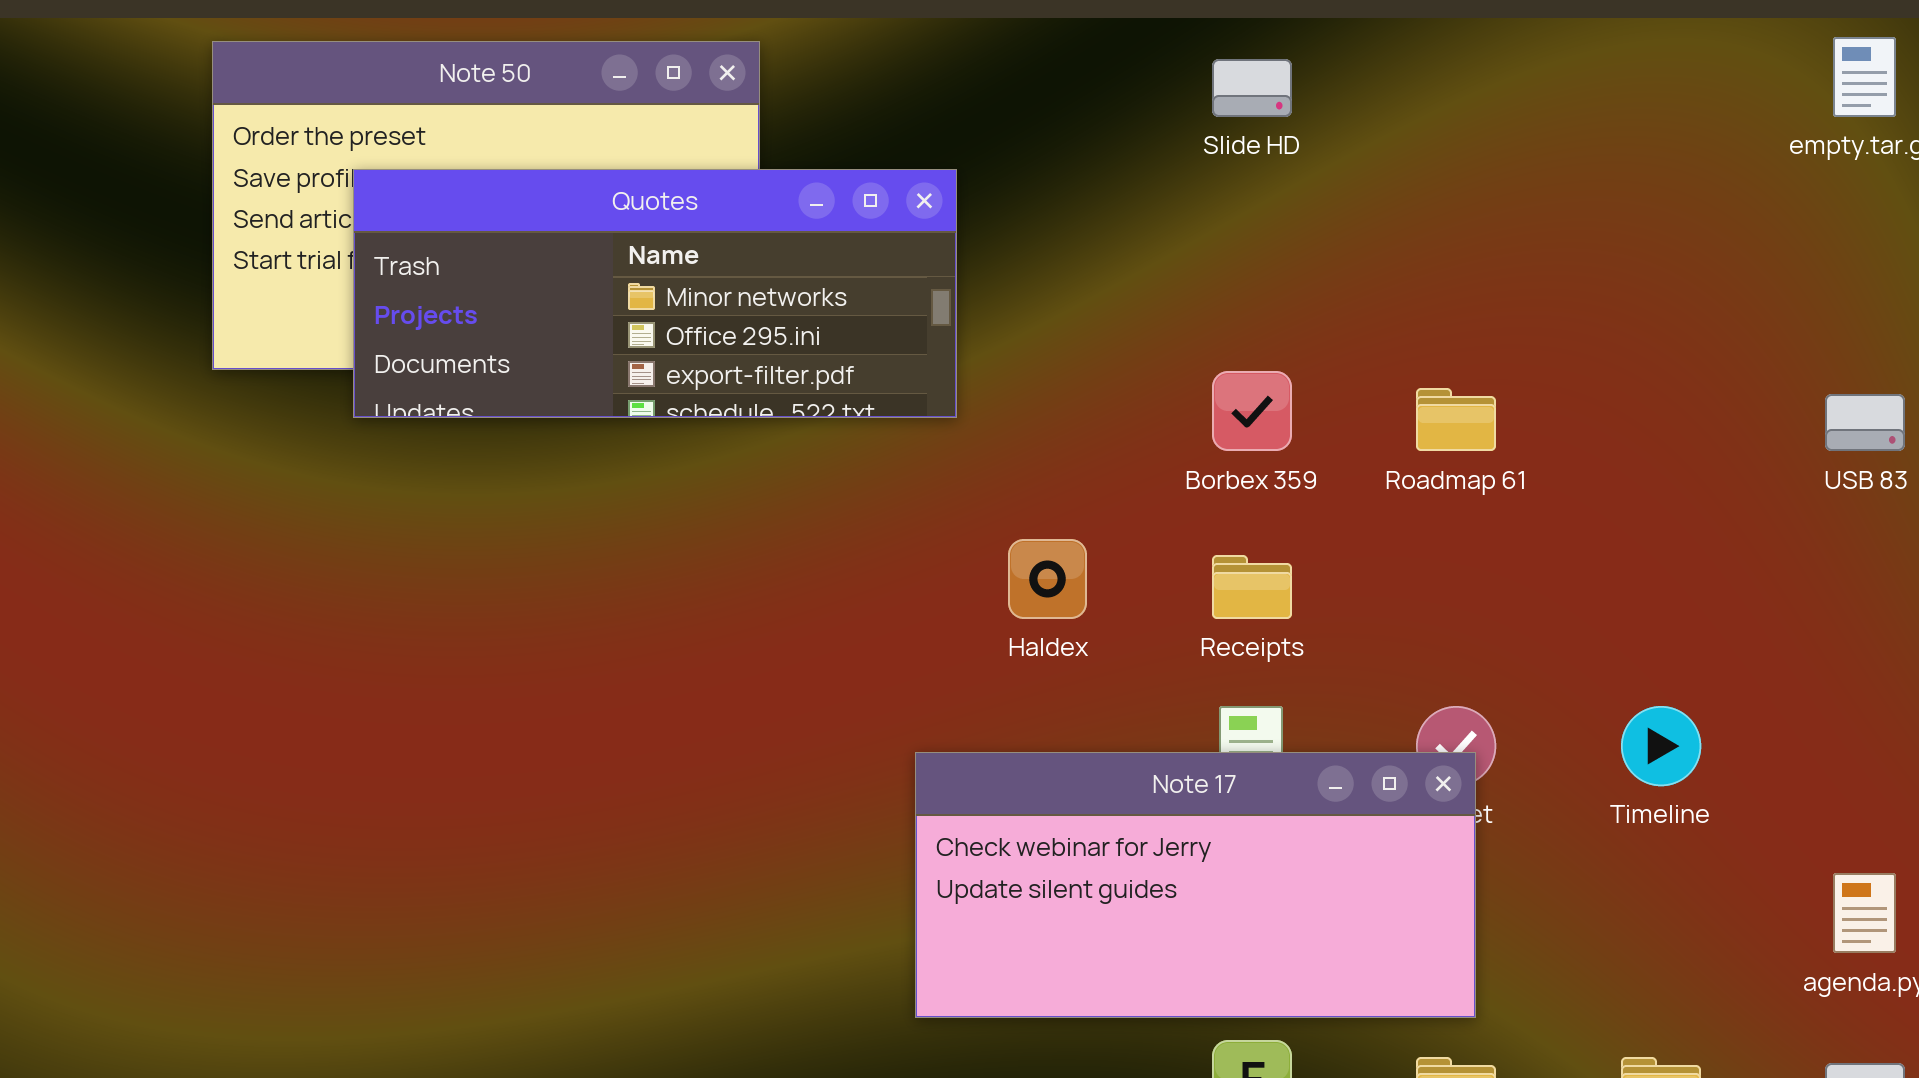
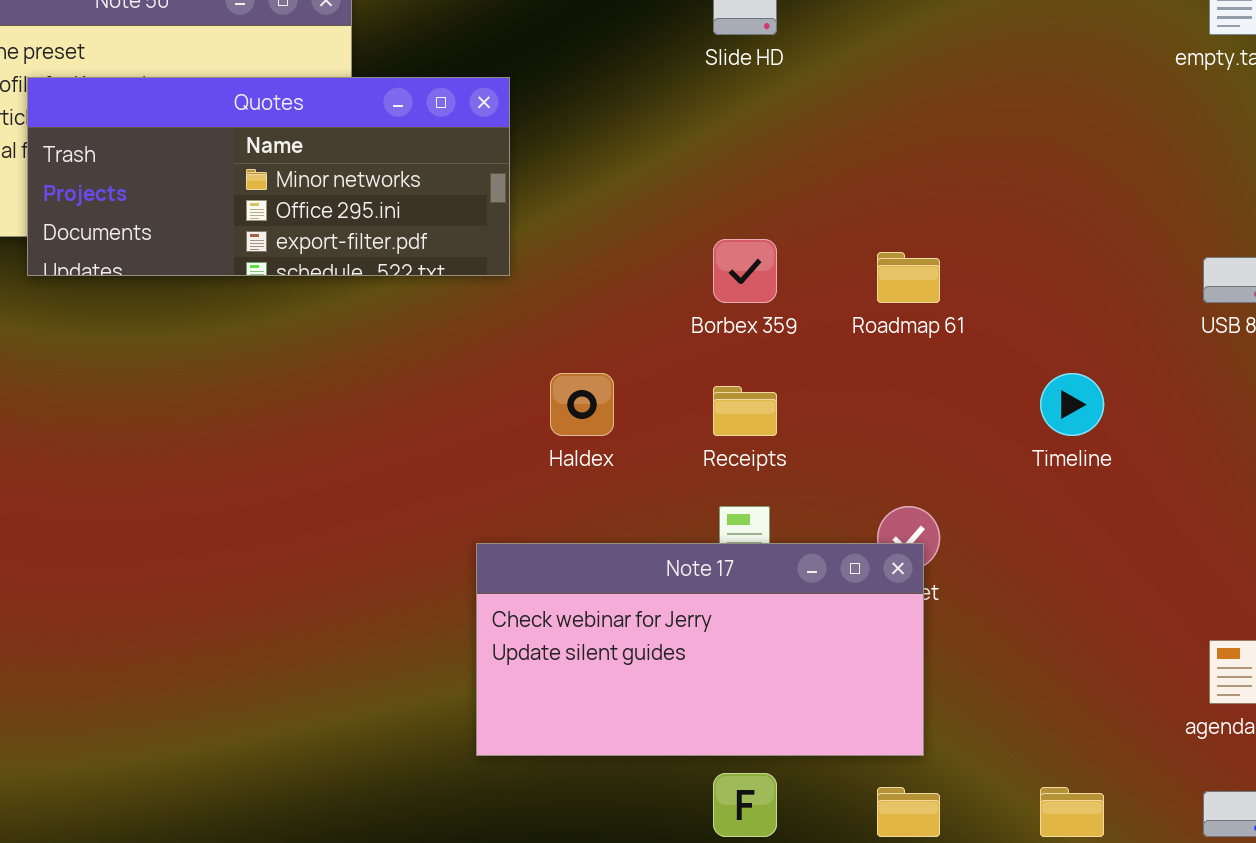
Timeline: [1621,706,1701,786] -> [1040,373,1104,436], moved

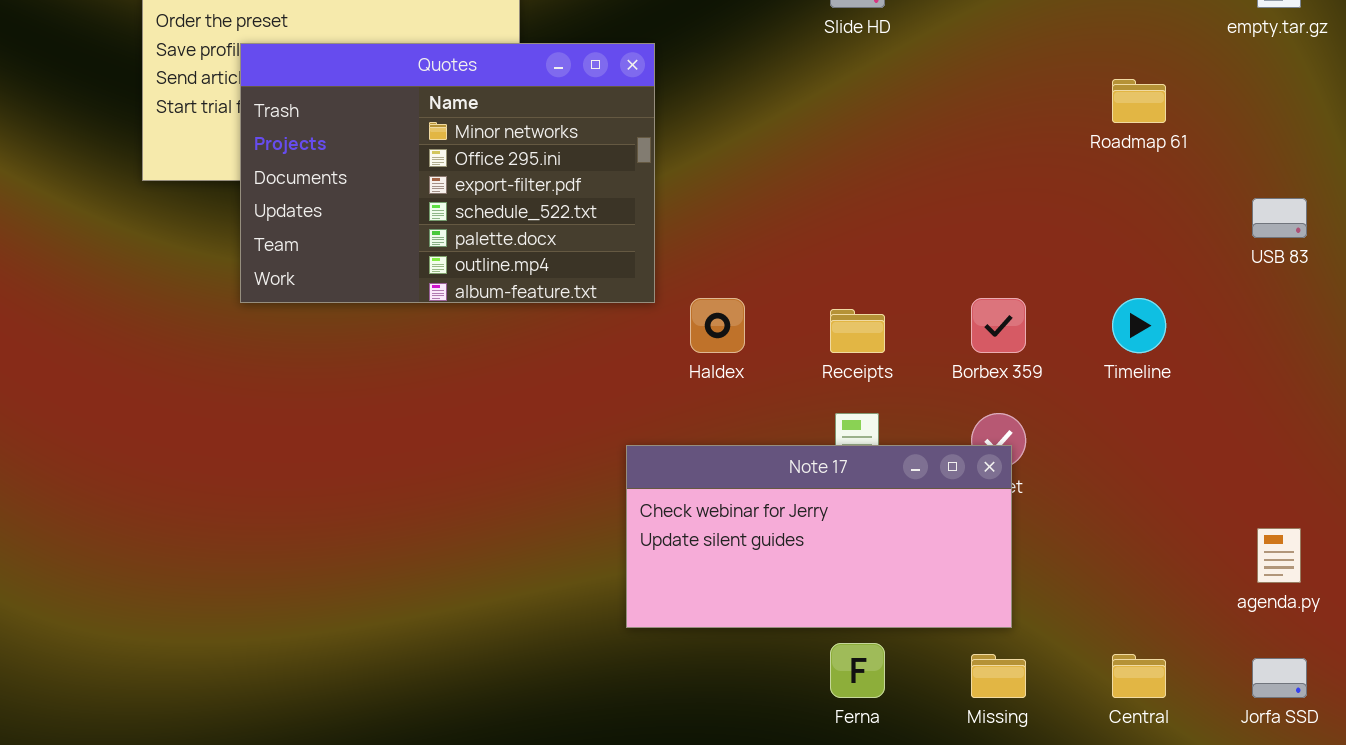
Quotes: [27,77,510,276] -> [240,43,655,303], resized
Borbex 359: [713,239,777,303] -> [971,298,1026,353], moved
Roadmap 61: [877,252,940,303] -> [1112,79,1166,123], moved

